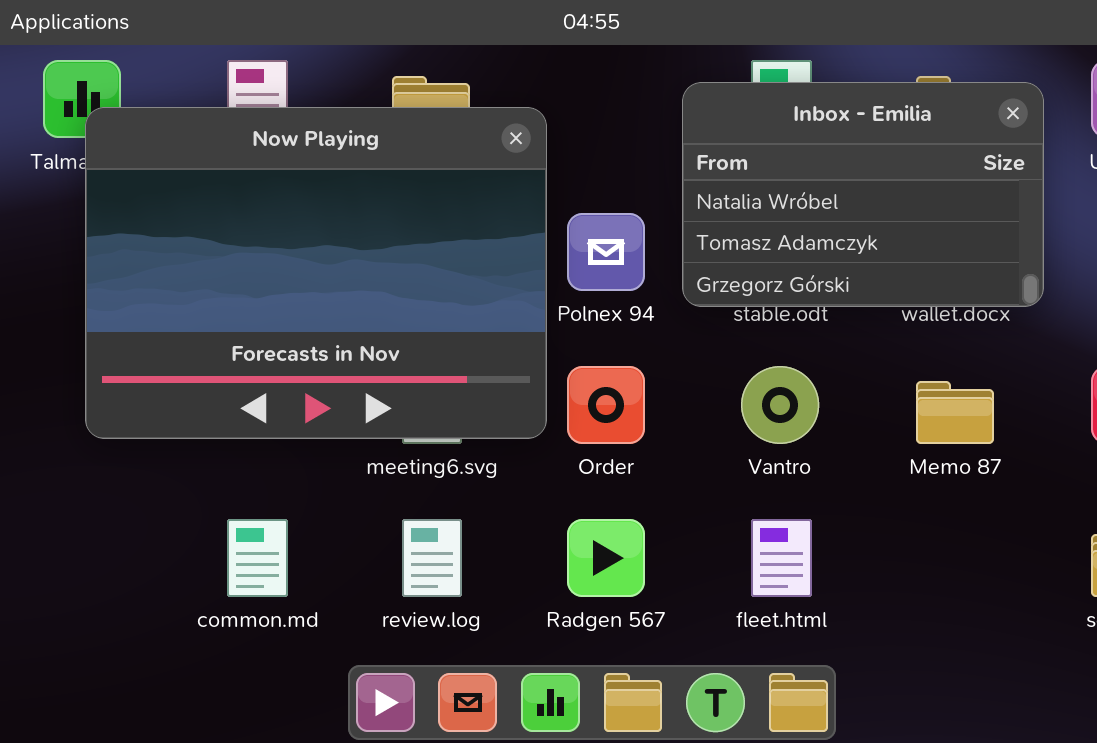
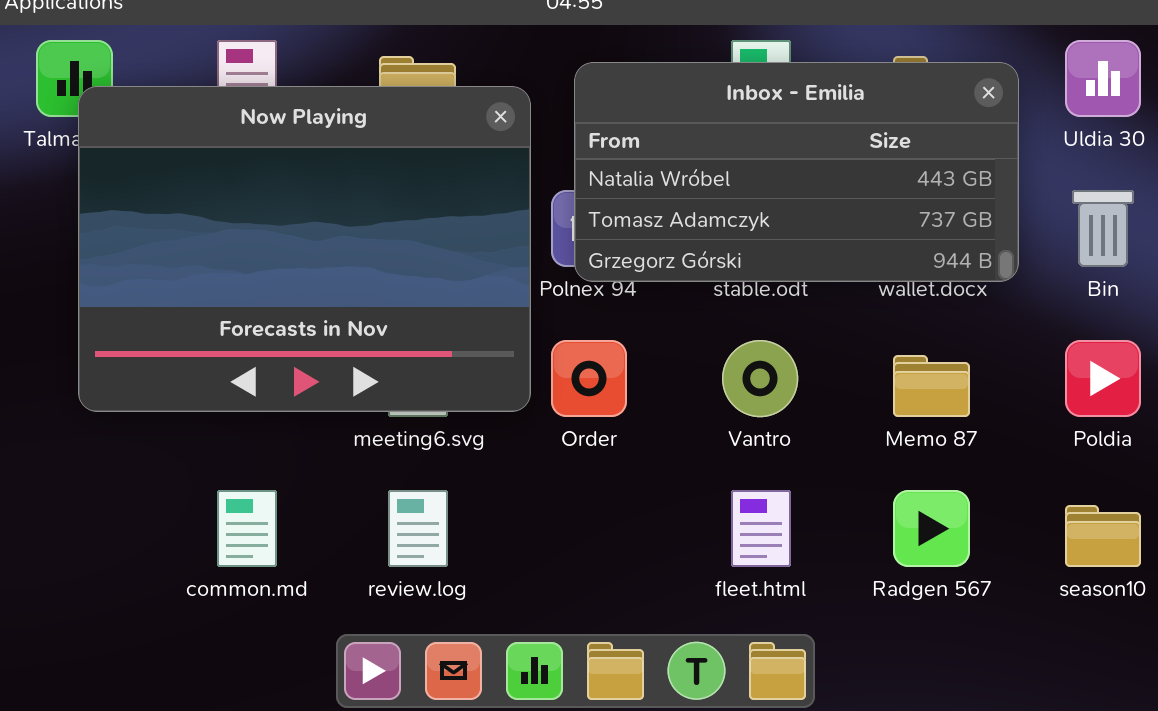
Inbox - Emilia: [682,82,1044,307] -> [574,62,1019,282], resized
Radgen 567: [567,519,645,597] -> [893,490,970,567], moved

